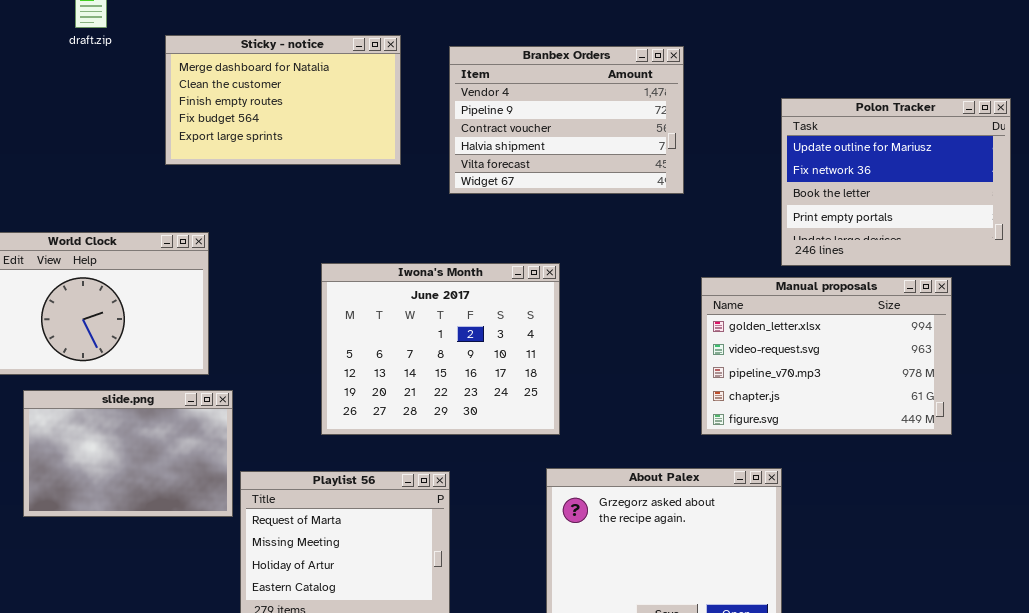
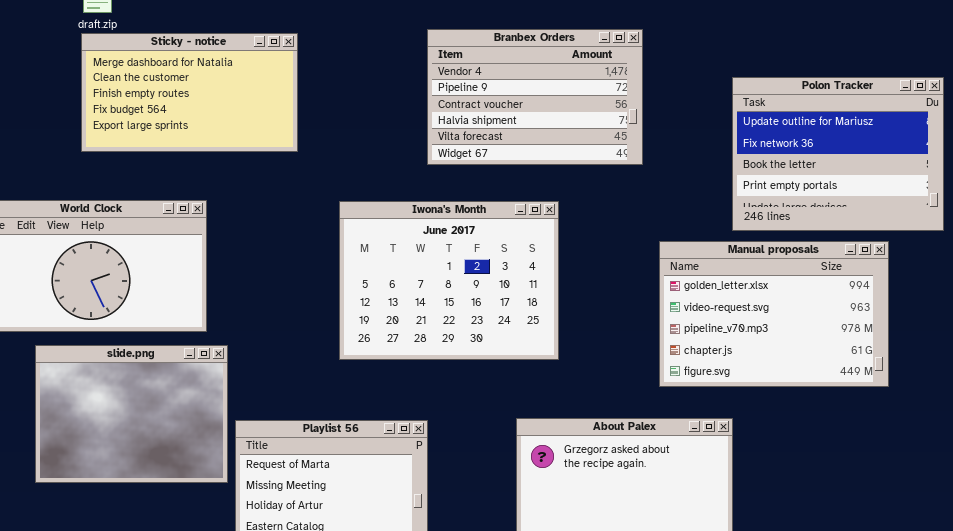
Sticky - notice: [165,35,401,165] -> [81,33,298,152], moved
Iwona's Month: [321,263,560,435] -> [339,201,559,360], moved
slide.png: [23,390,233,517] -> [35,345,228,483], resized

